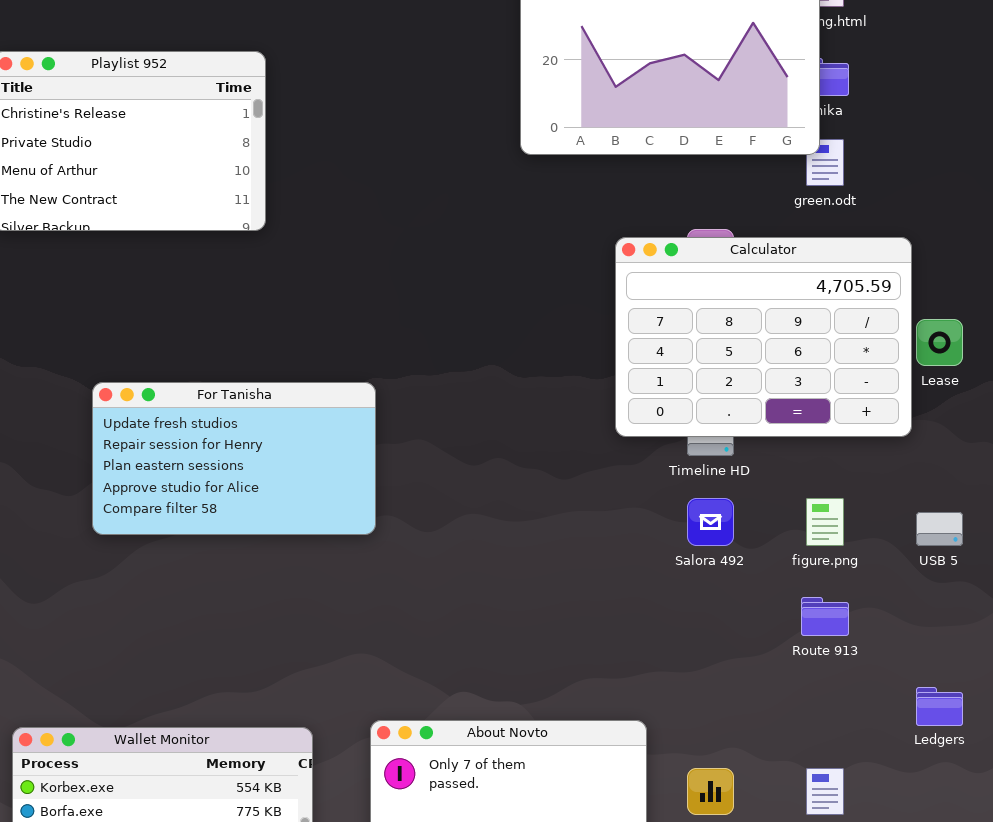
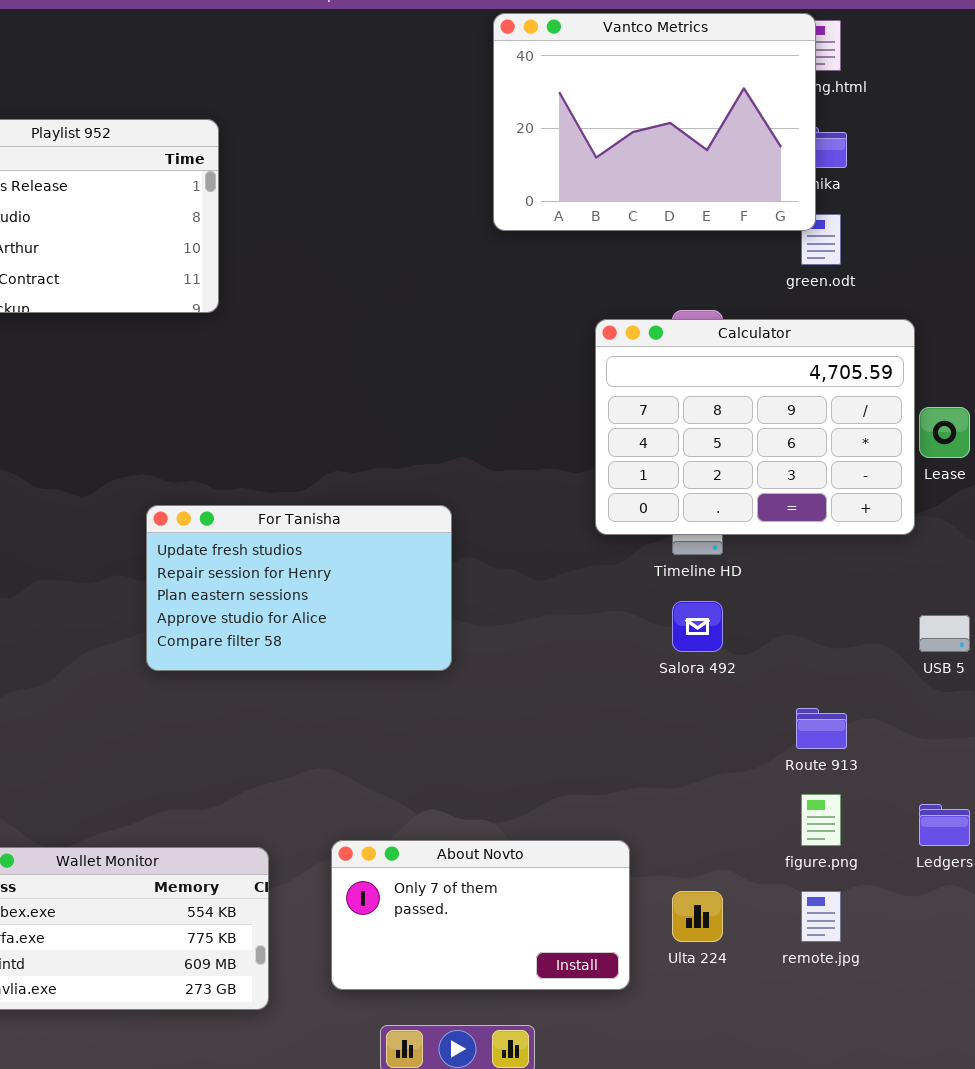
For Tanisha: [92,382,376,535] -> [146,505,452,671], moved
figure.png: [806,498,844,546] -> [801,794,841,846], moved

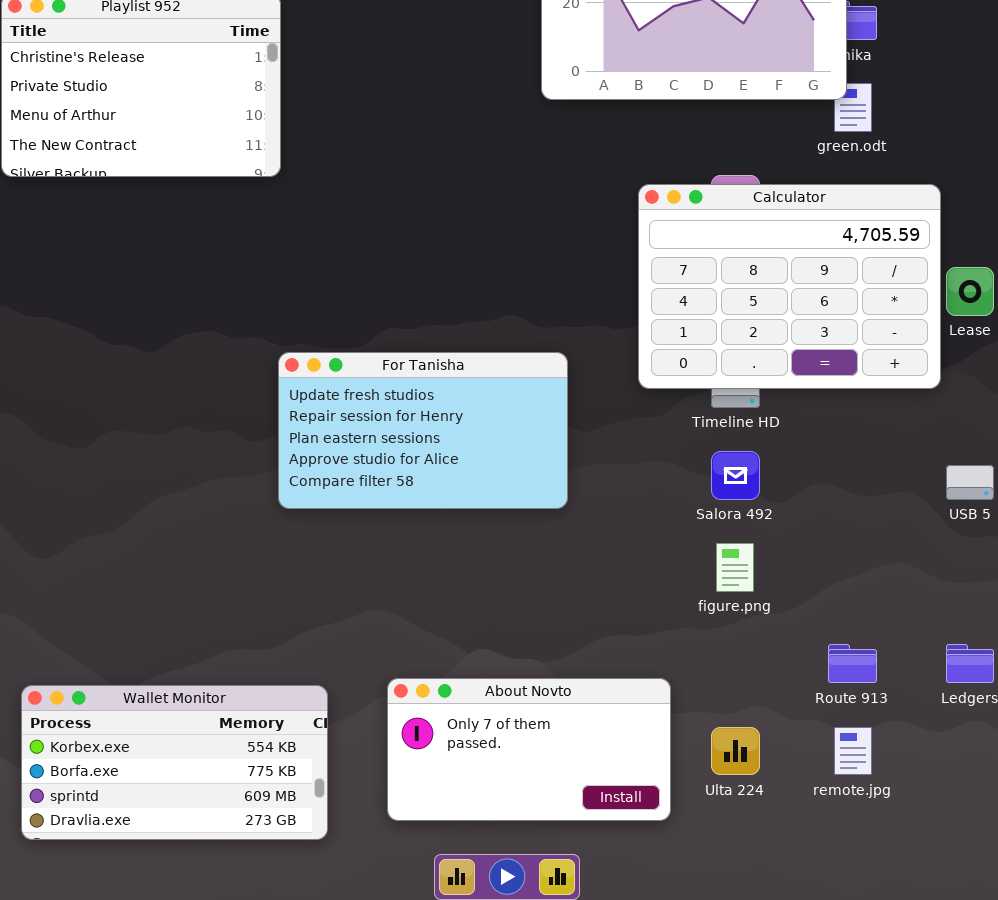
For Tanisha: [146,505,452,671] -> [278,352,568,509], moved
Route 913: [796,708,847,749] -> [828,644,877,683], moved
figure.png: [801,794,841,846] -> [716,543,754,592], moved

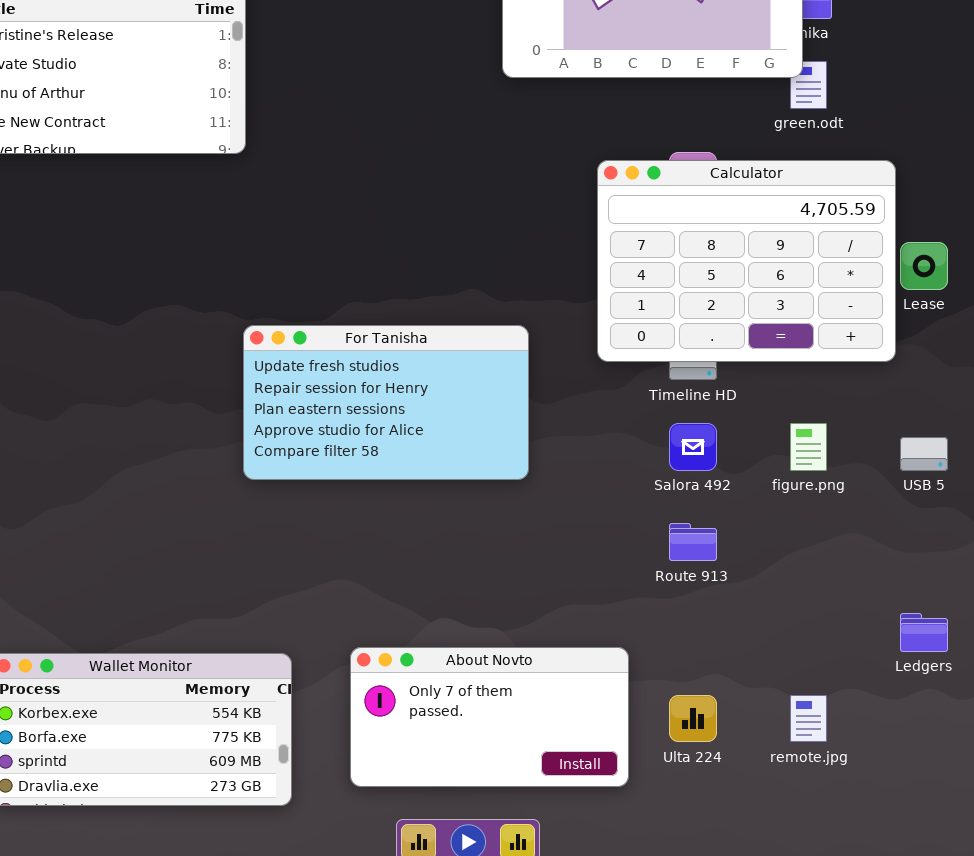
figure.png: [716,543,754,592] -> [790,423,827,471], moved
Route 913: [828,644,877,683] -> [669,523,717,561], moved

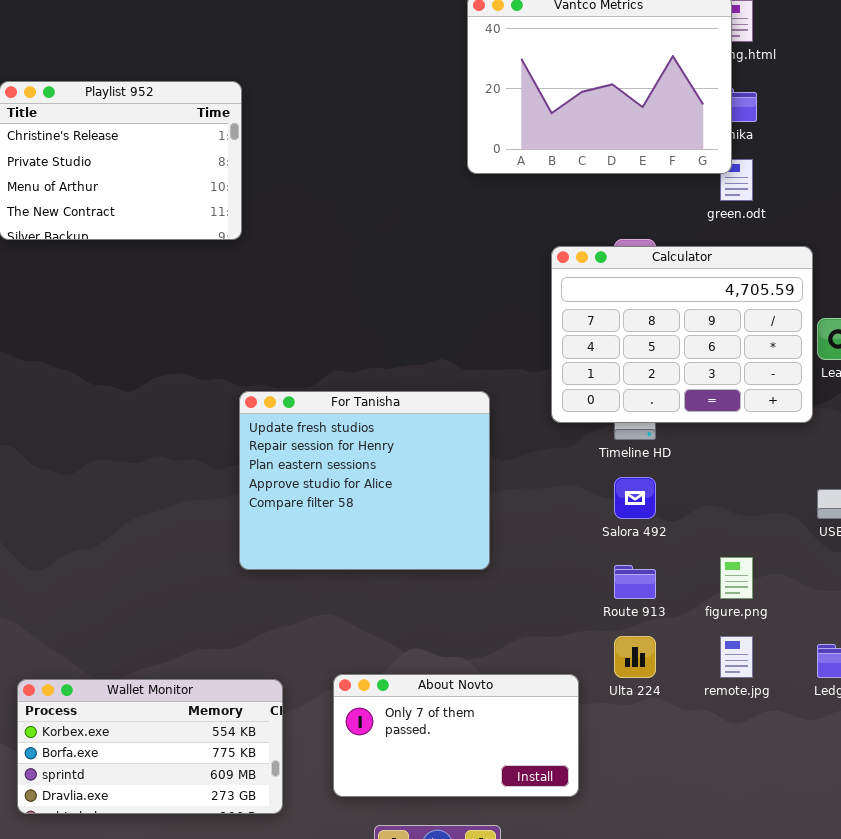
For Tanisha: [243,325,529,480] -> [239,391,490,570], resized
figure.png: [790,423,827,471] -> [720,557,753,599], moved
Ulta 224: [669,695,717,742] -> [614,636,656,678], moved
remote.jpg: [790,695,827,742] -> [720,636,753,678], moved

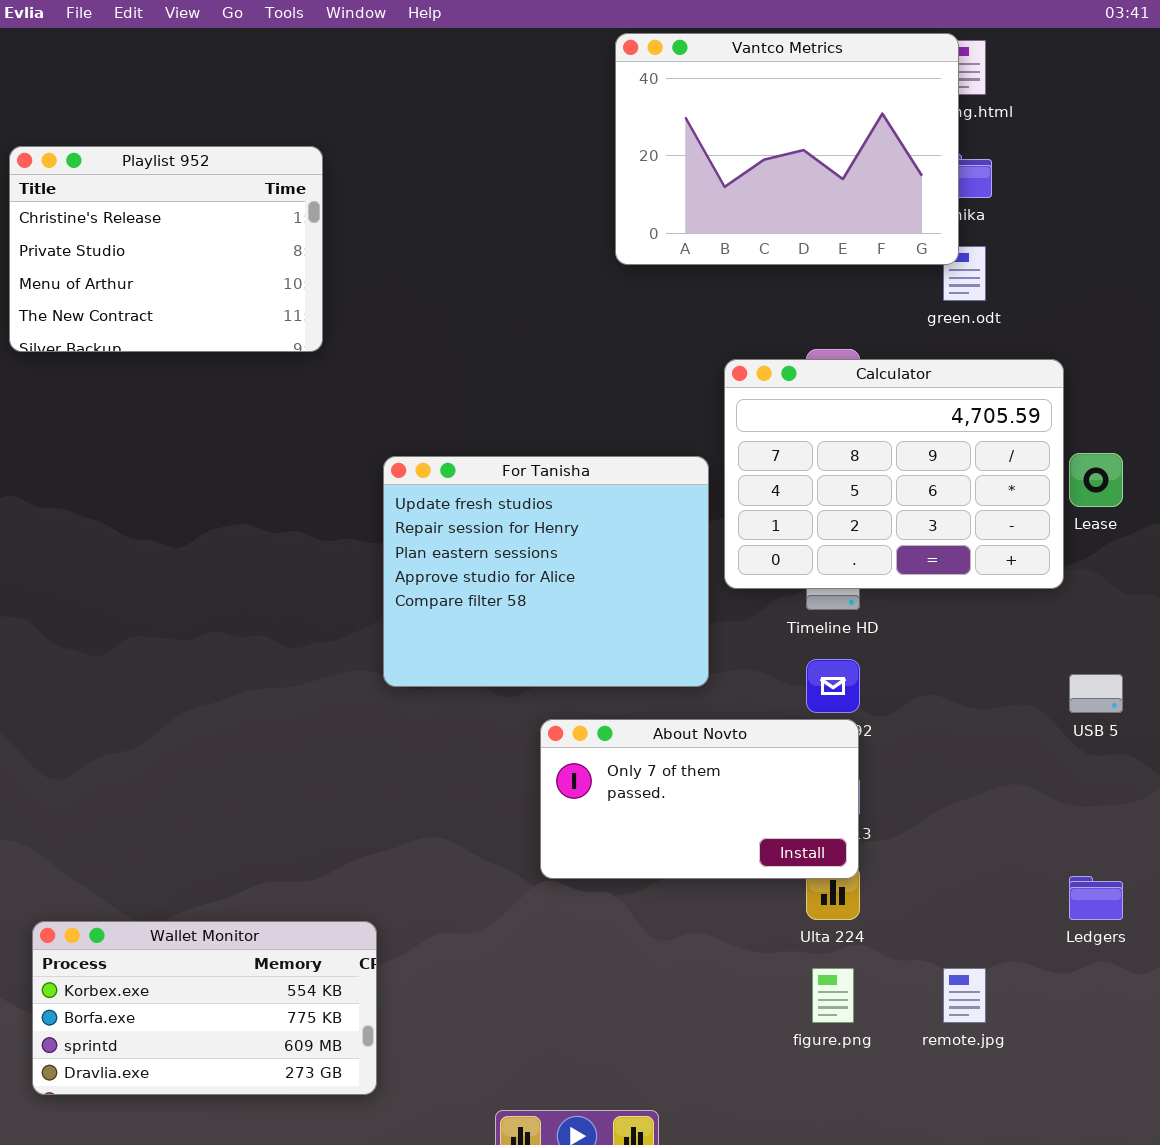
For Tanisha: [239,391,490,570] -> [383,456,709,687], moved
figure.png: [720,557,753,599] -> [812,968,854,1023], moved
remote.jpg: [720,636,753,678] -> [943,968,986,1023], moved
About Novto: [333,674,579,797] -> [540,719,859,879], moved

